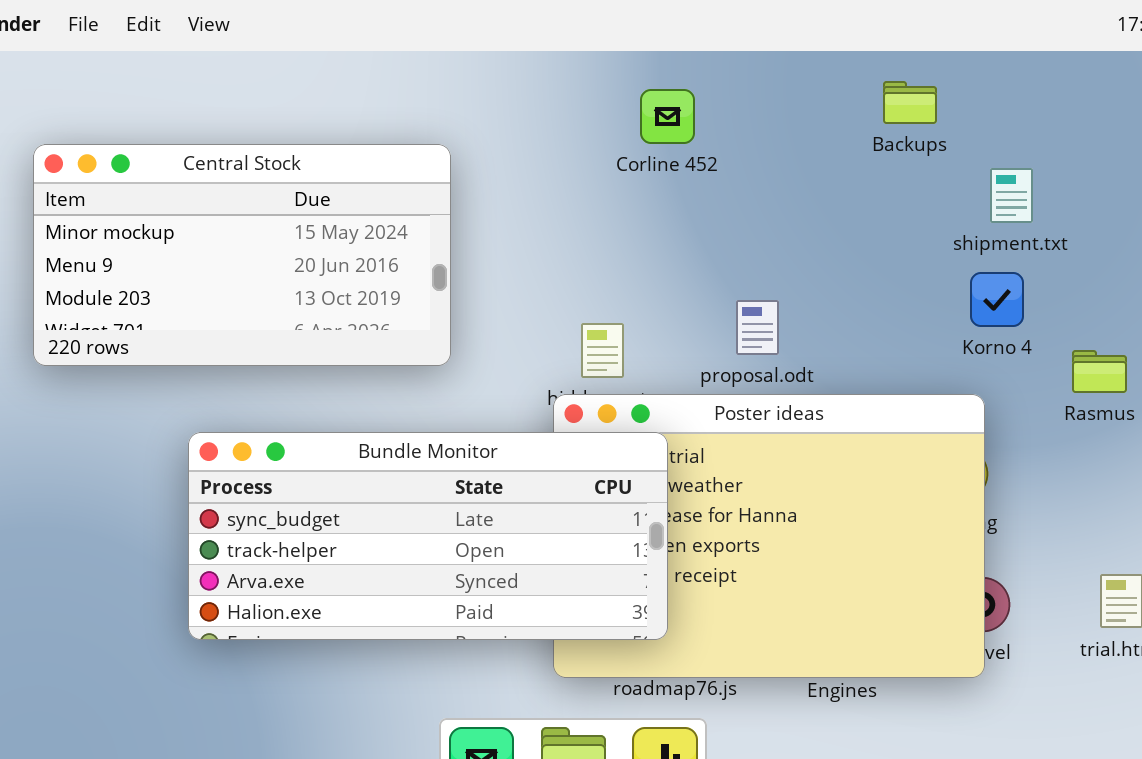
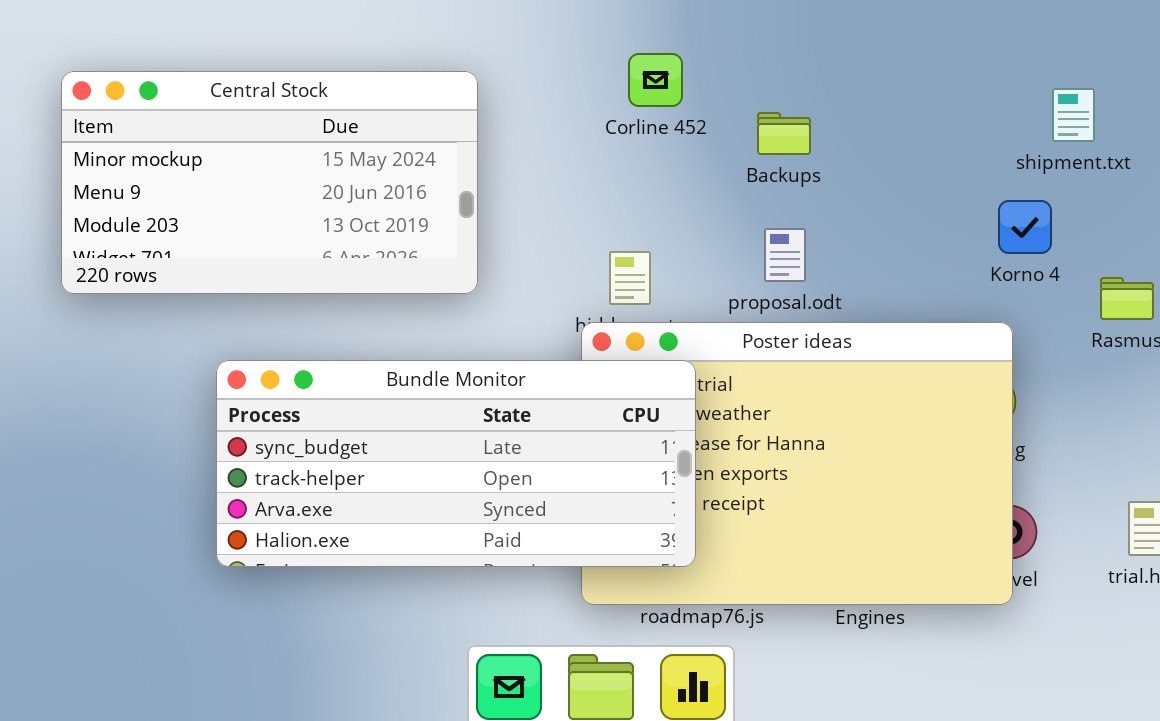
Backups: [883,81,937,124] -> [757,112,811,155], moved
Corline 452: [640,89,695,144] -> [628,53,683,107], moved
shipment.txt: [990,168,1033,223] -> [1052,88,1095,142], moved

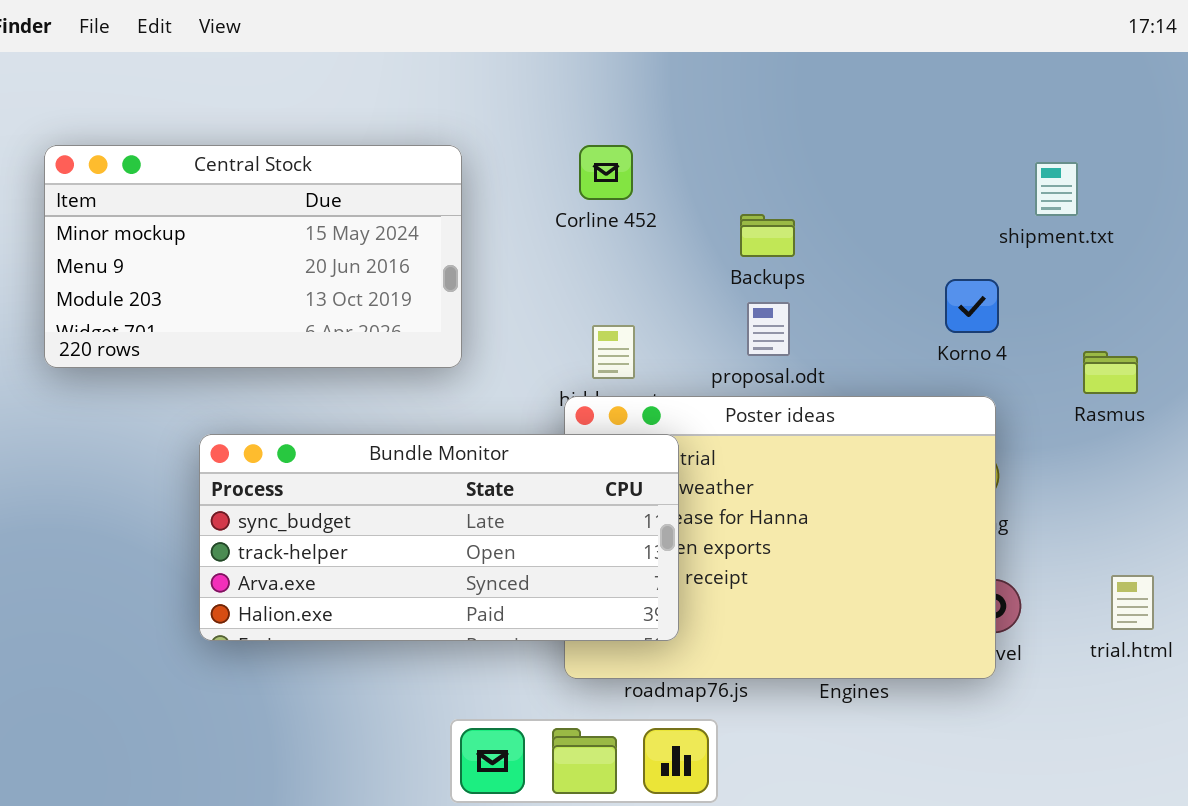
Corline 452: [628,53,683,107] -> [579,145,633,200], moved
Backups: [757,112,811,155] -> [740,214,795,257], moved
Korno 4: [998,200,1052,254] -> [945,279,999,333], moved

